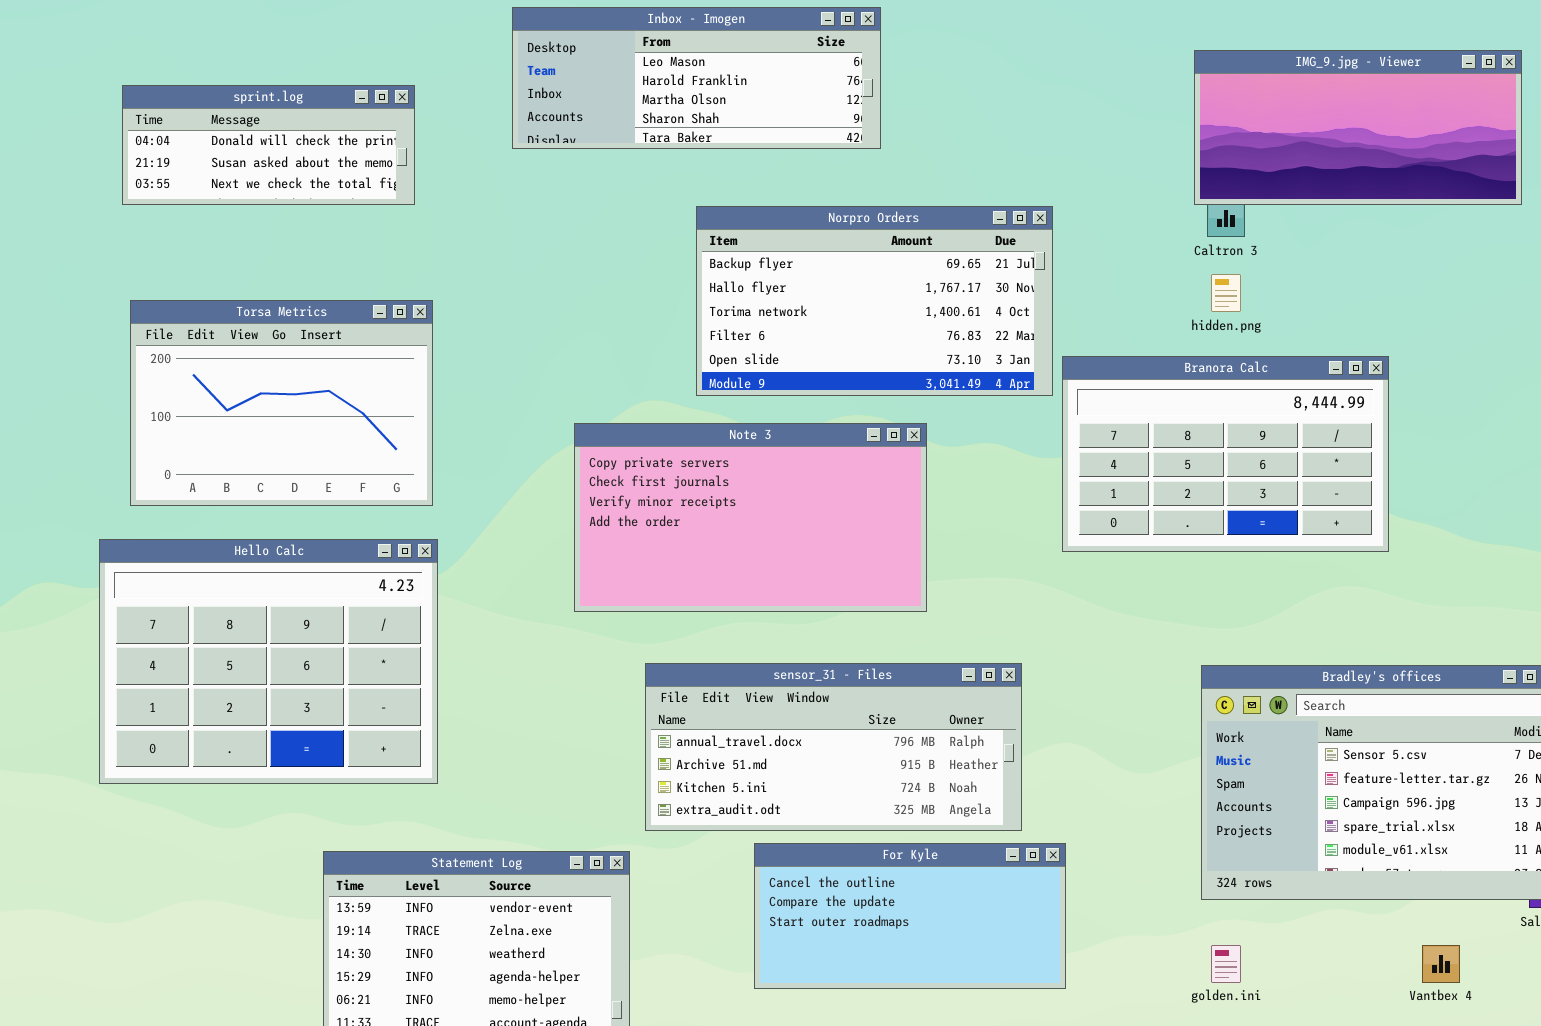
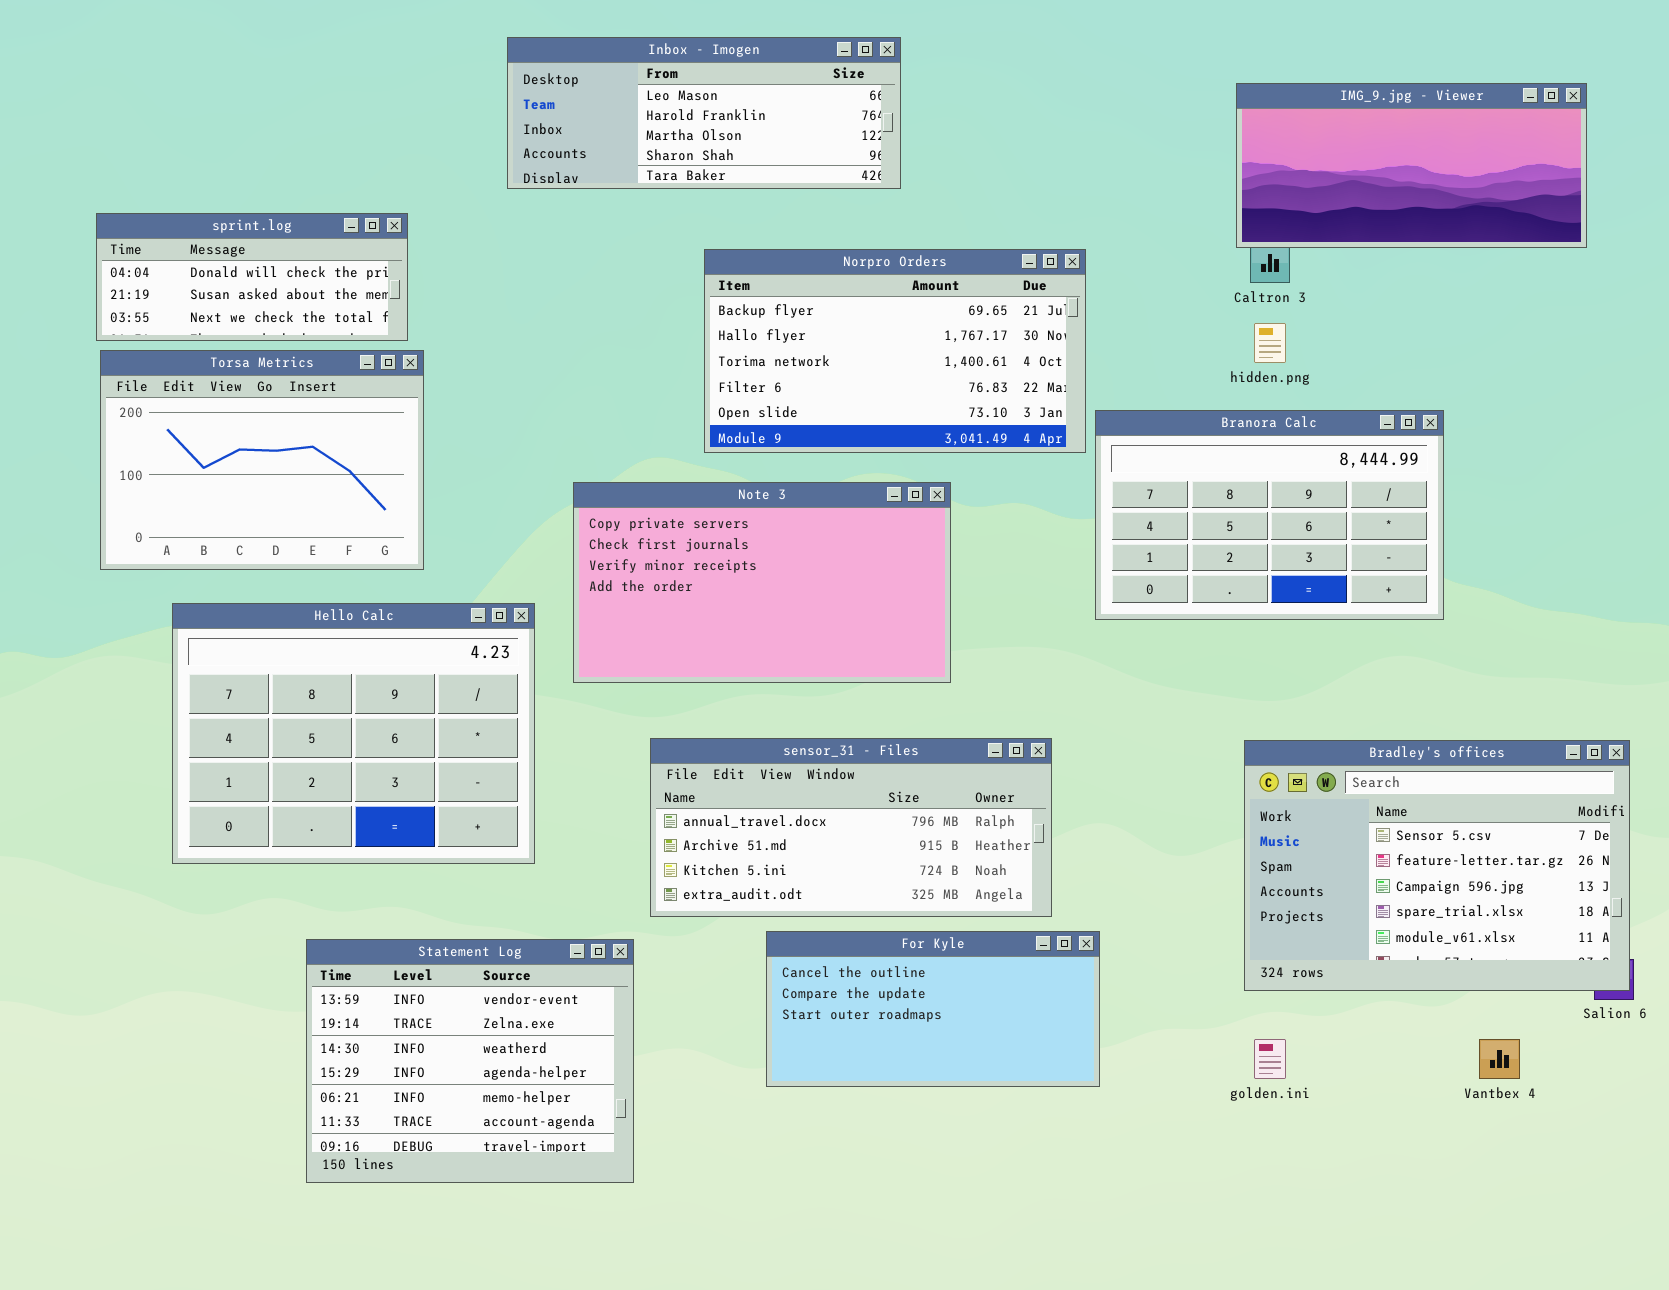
sprint.log: [122,85,415,205] -> [96,213,408,341], moved
Hello Calc: [99,539,438,784] -> [172,603,535,864], moved

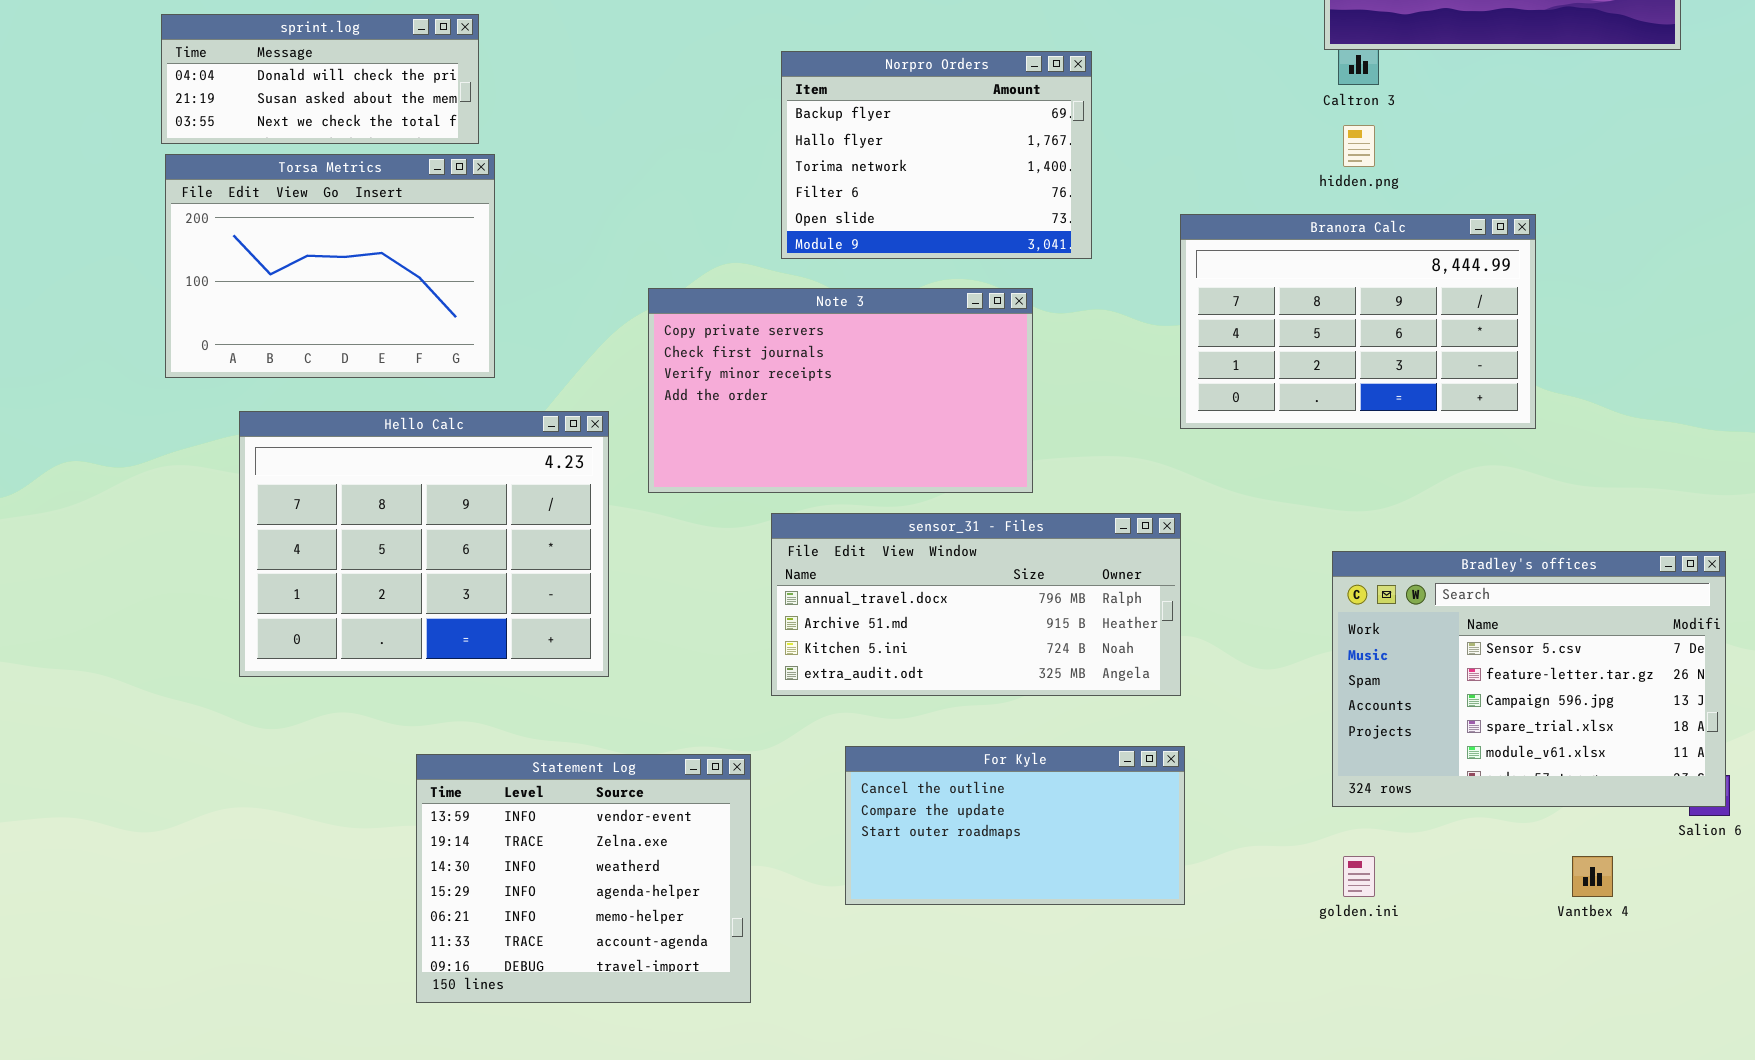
Norpro Orders: [704,249,1086,453] -> [781,51,1092,259], resized
sensor_31 - Files: [650,738,1052,917] -> [771,513,1181,696], moved
Statement Log: [306,939,634,1183] -> [416,754,751,1003], moved

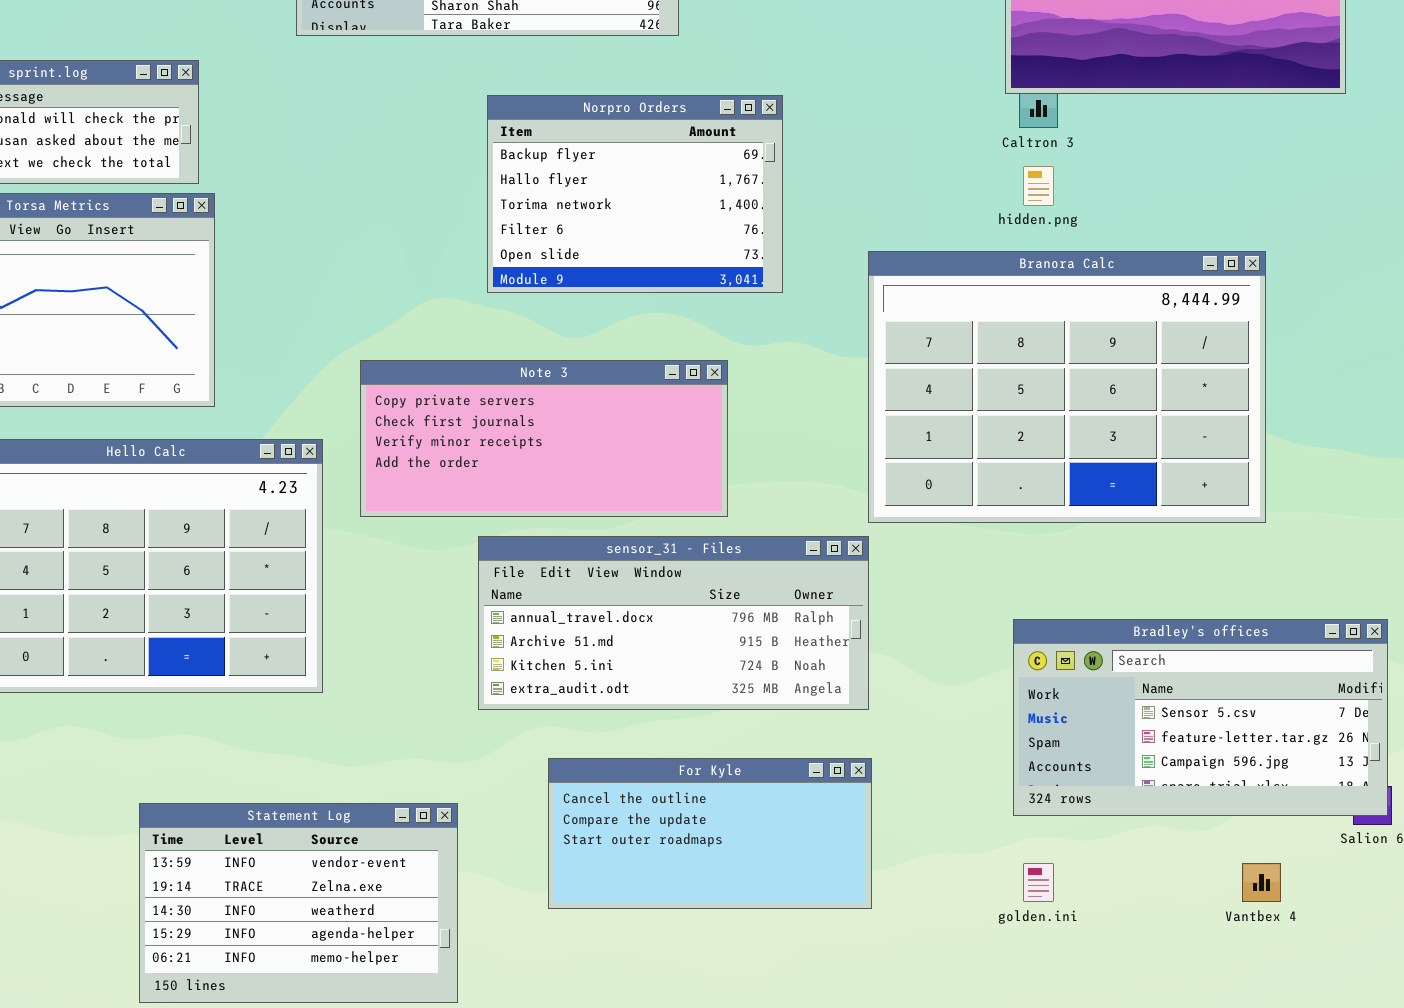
Branora Calc: [1180,214,1536,429] -> [868,251,1266,523], resized
Note 3: [648,288,1033,493] -> [360,360,728,517], resized
Bradley's offices: [1332,551,1726,807] -> [1013,619,1388,816], resized
Statement Log: [416,754,751,1003] -> [139,803,458,1003], resized

